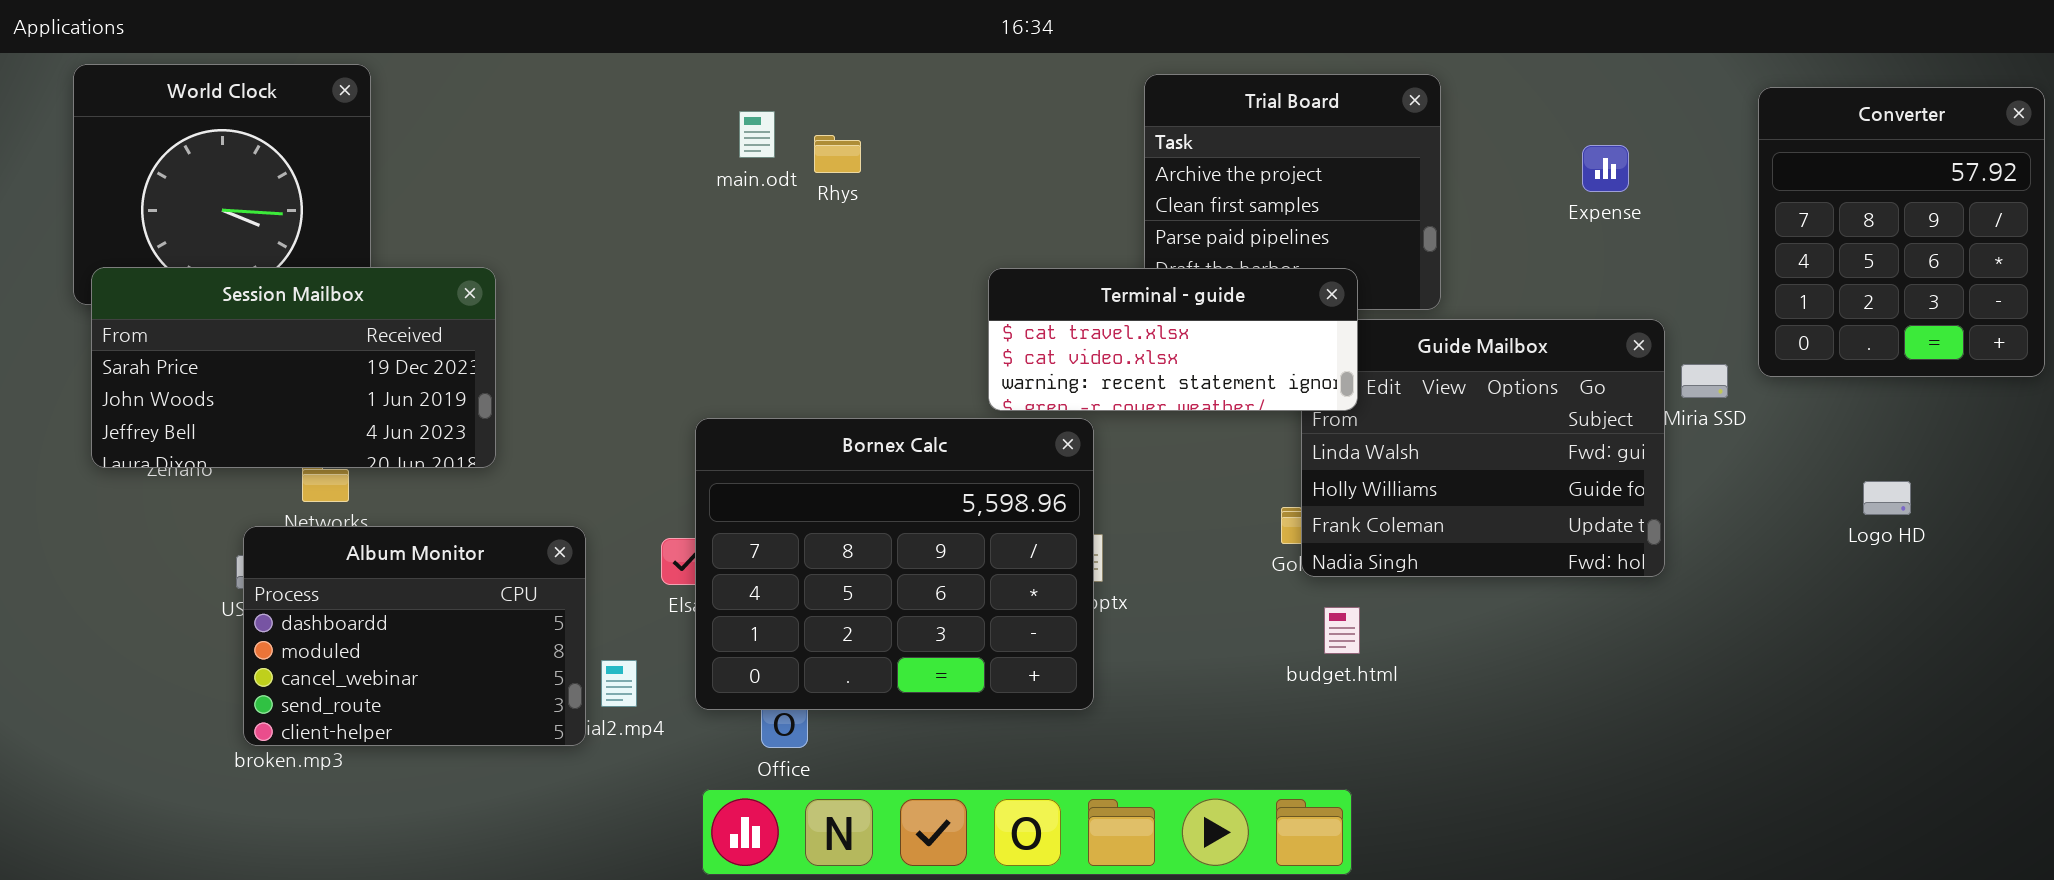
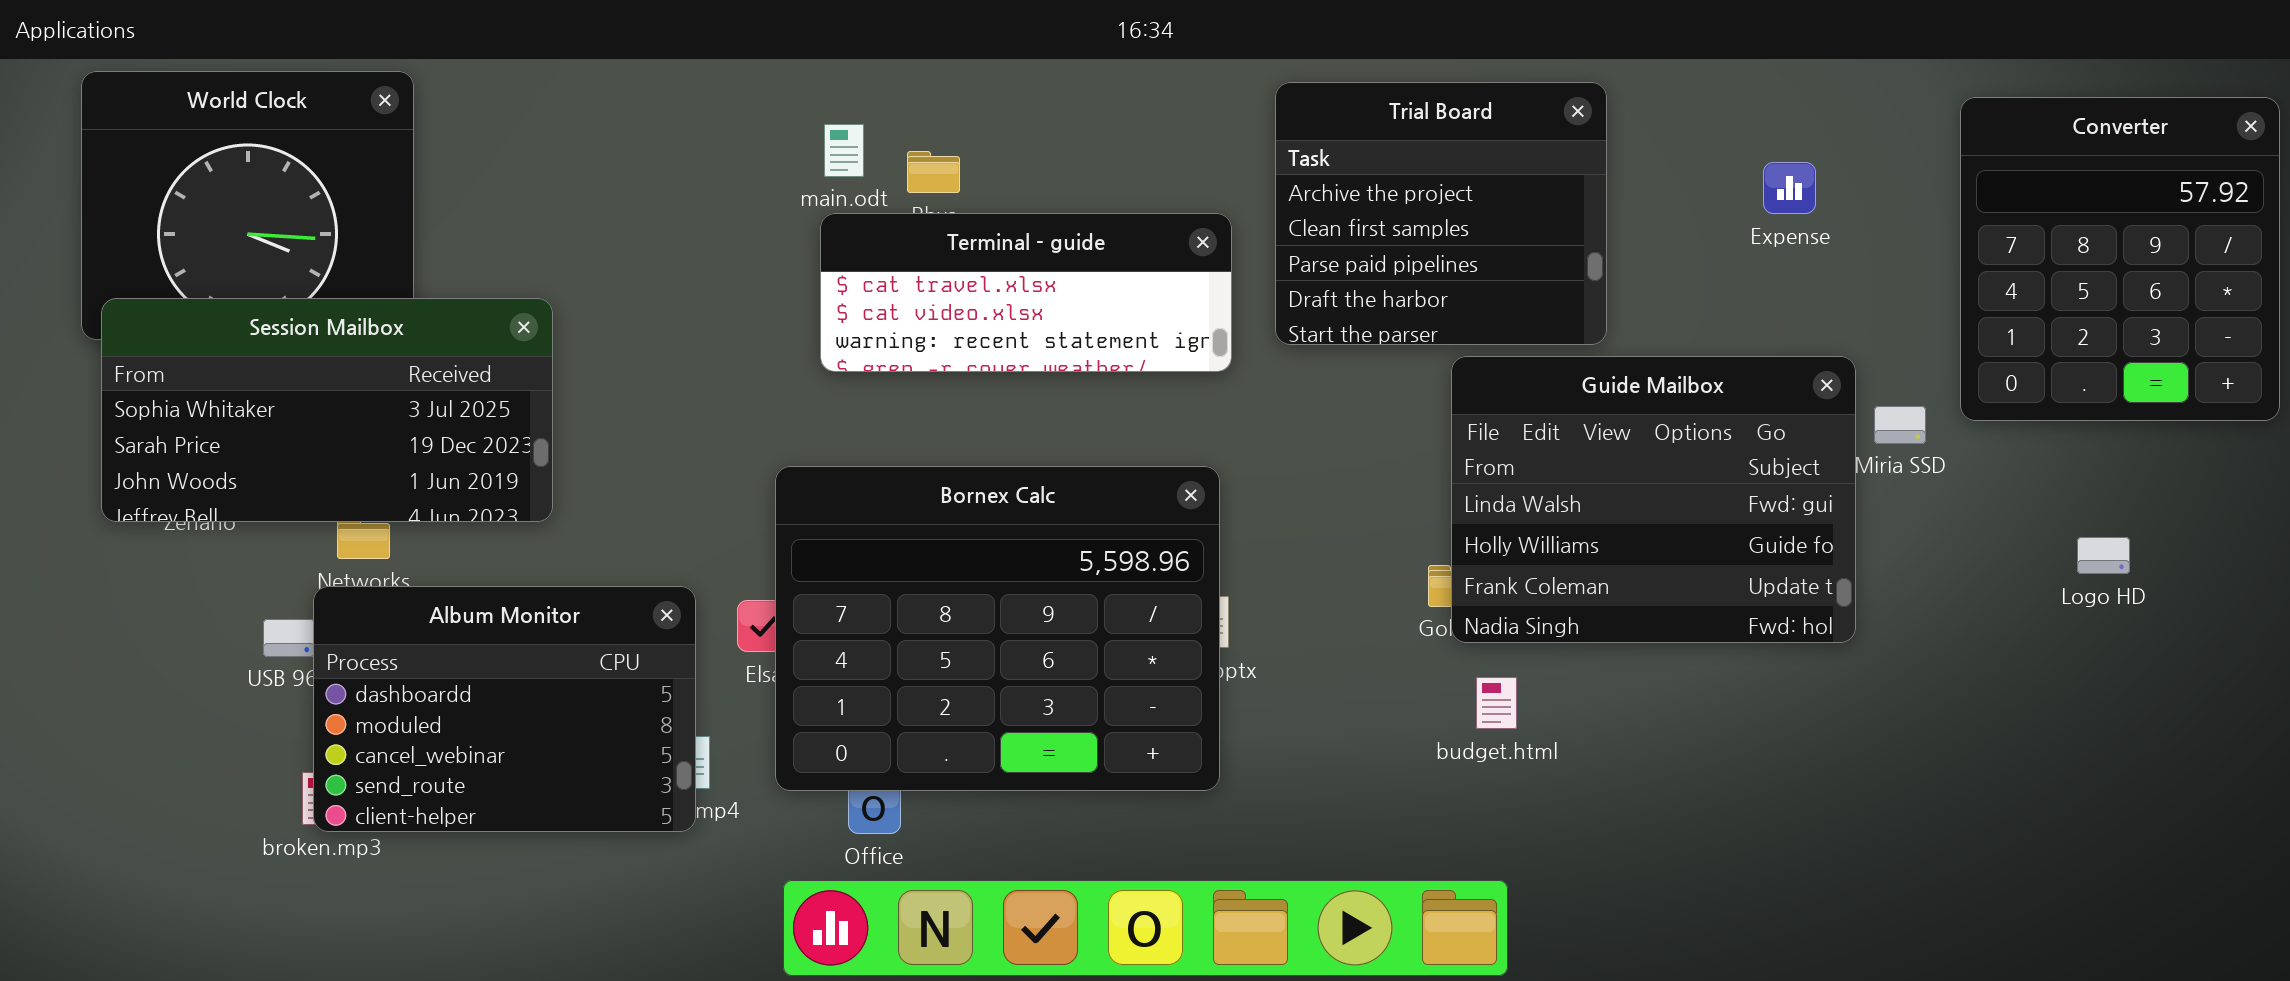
Session Mailbox: [91,267,496,468] -> [101,298,553,522], scrolled up 1 row
Terminal - guide: [988,268,1358,411] -> [820,213,1232,372], moved
Album Monitor: [243,526,586,746] -> [313,586,696,832], moved

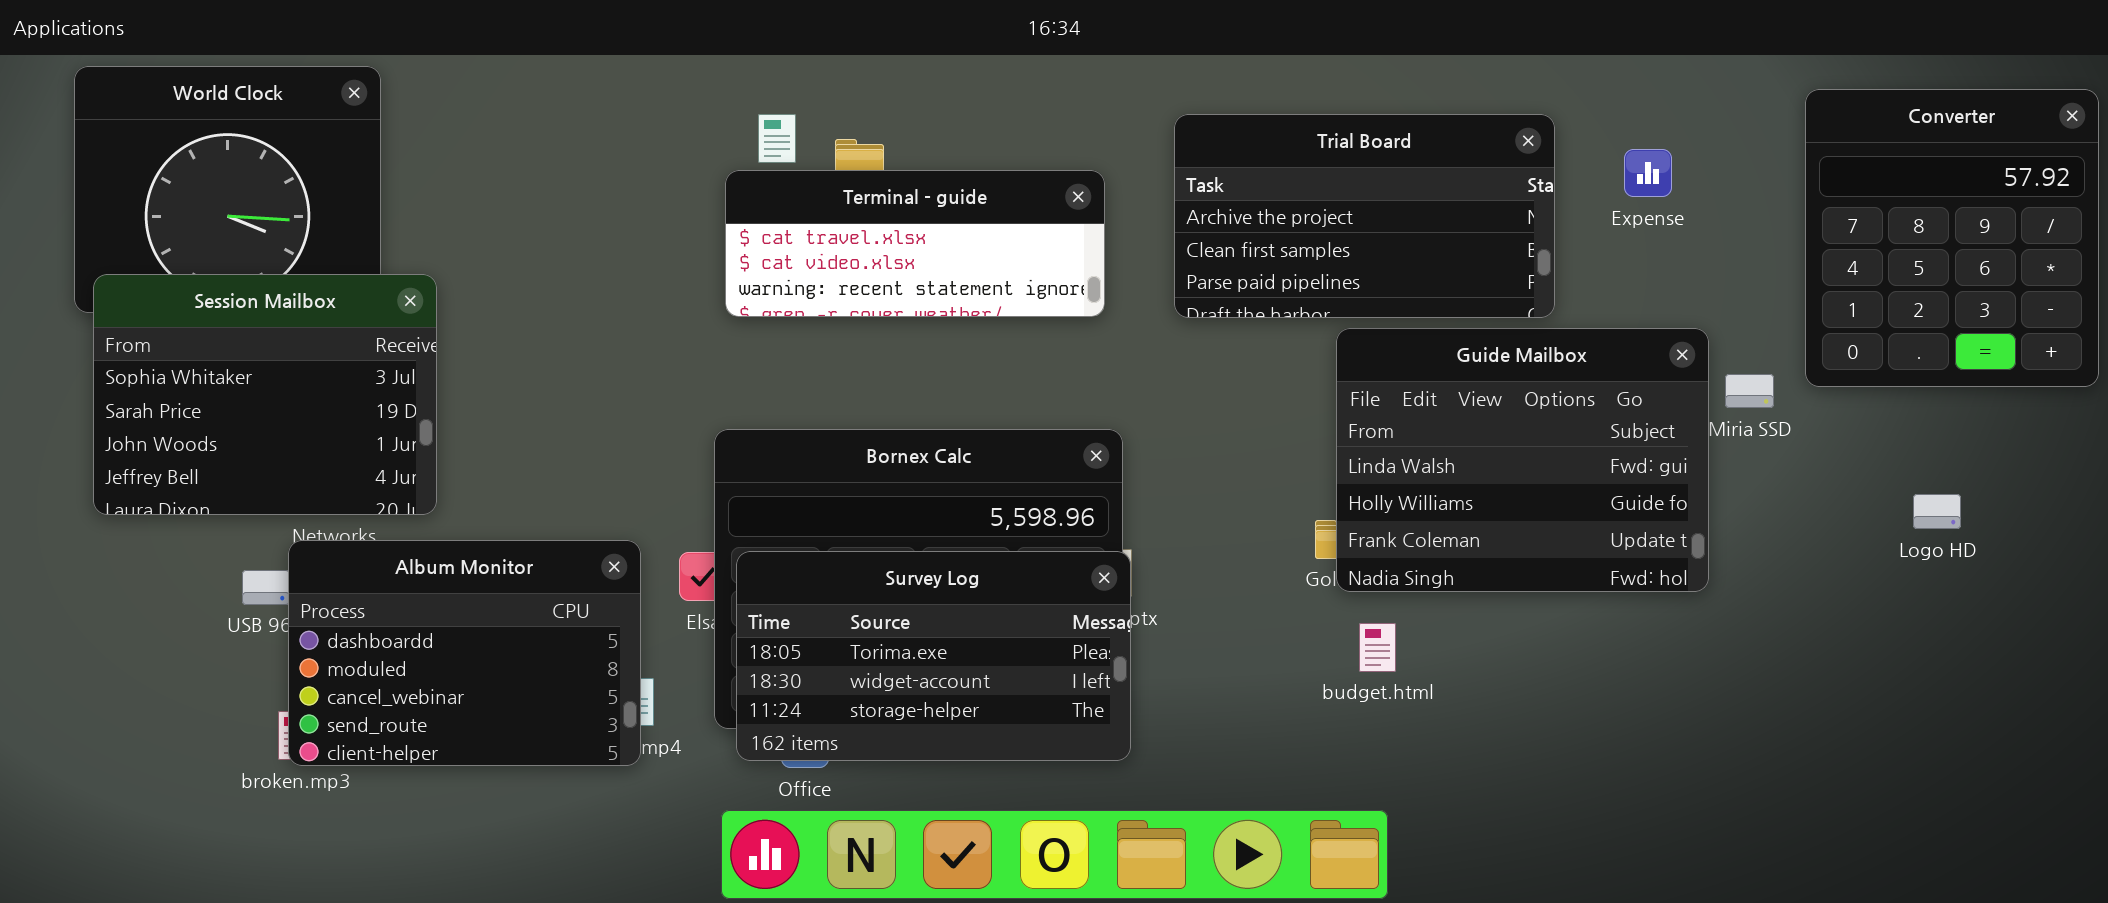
Trial Board: [1275,82,1607,345] -> [1174,114,1555,318], resized
Terminal - guide: [820,213,1232,372] -> [725,170,1105,317], moved
Session Mailbox: [101,298,553,522] -> [93,274,437,515], resized
Survey Log: none -> [736,551,1131,761], opened

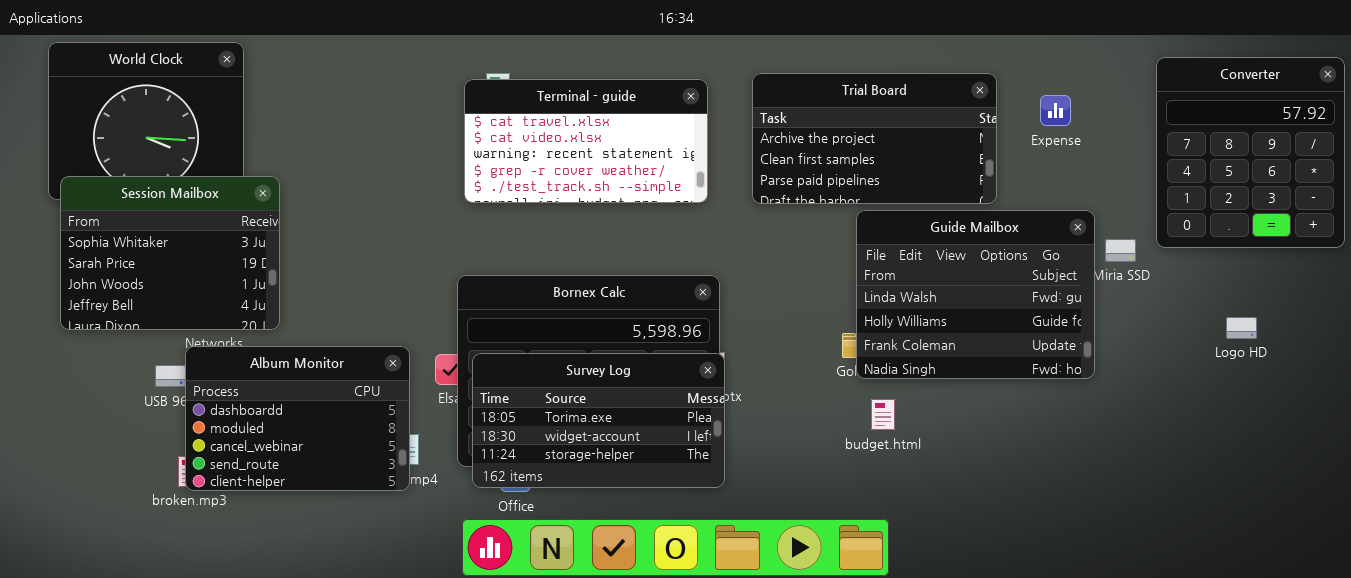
Terminal - guide: [725,170,1105,317] -> [464,79,708,203], resized

